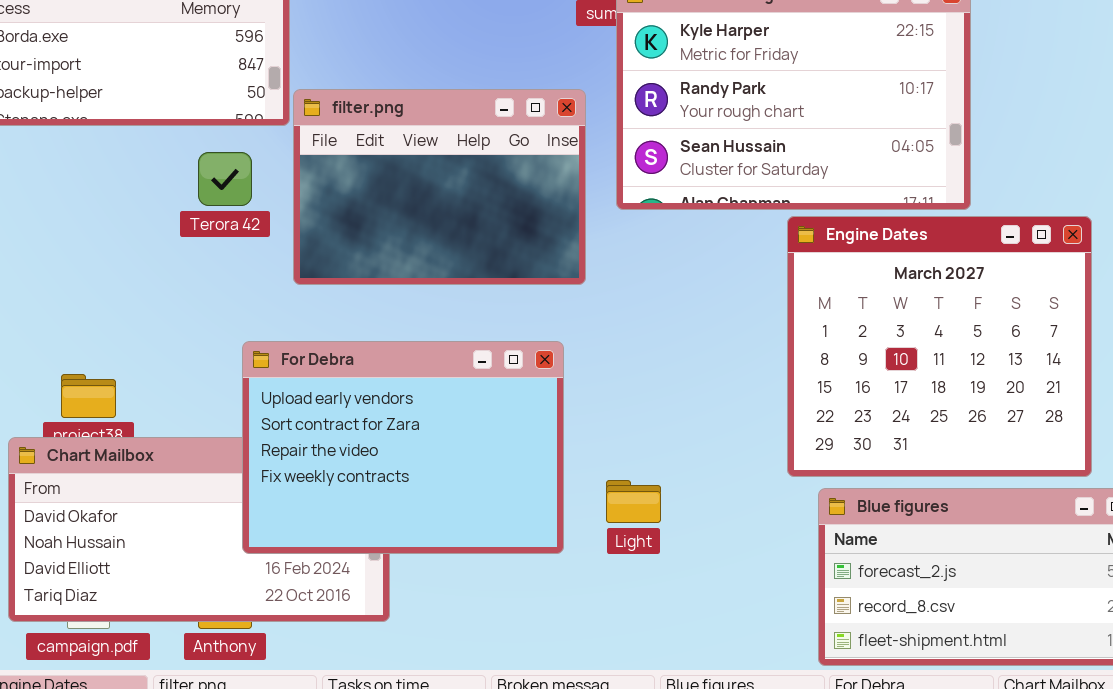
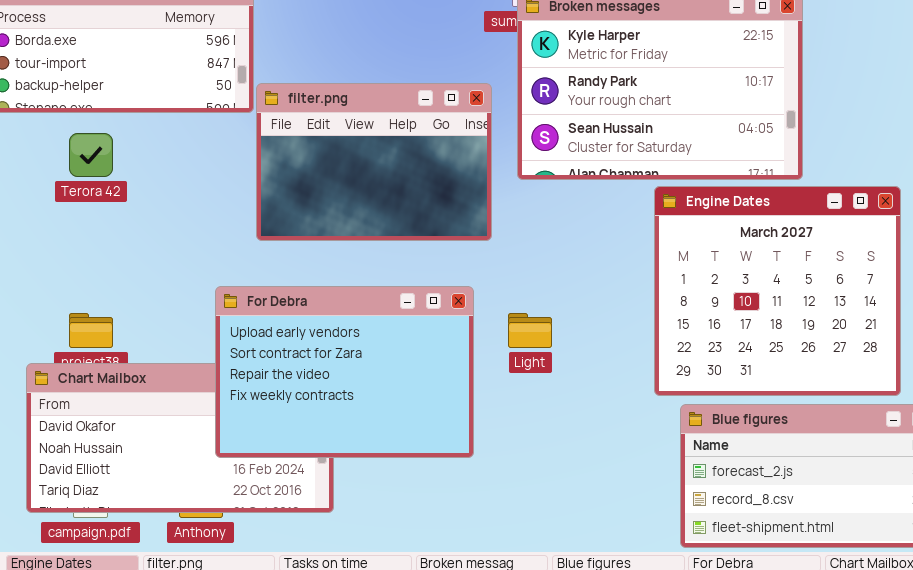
Terora 42: [198,152,252,206] -> [69,133,113,177], moved
Light: [606,480,661,523] -> [508,313,552,348], moved

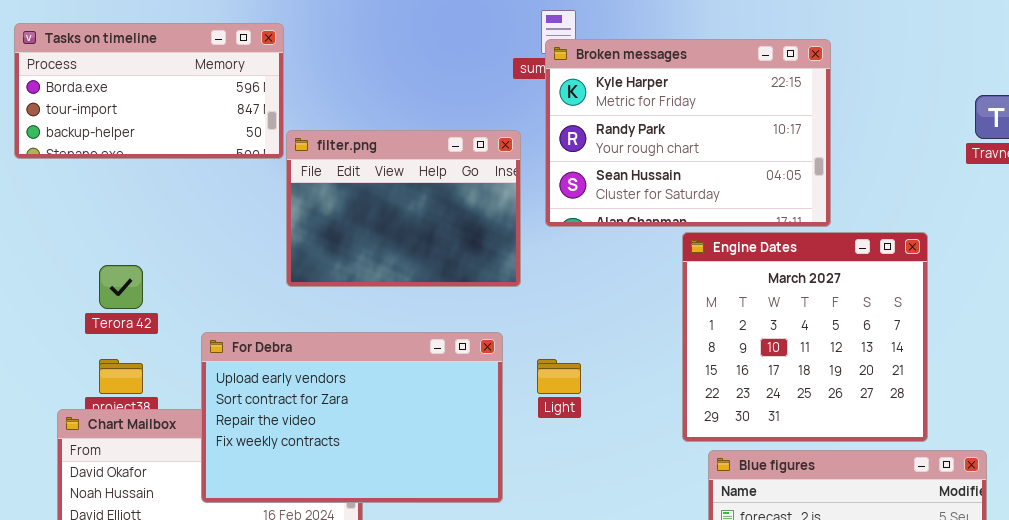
Terora 42: [69,133,113,177] -> [99,265,143,309], moved
For Debra: [215,286,474,458] -> [201,332,503,503], resized

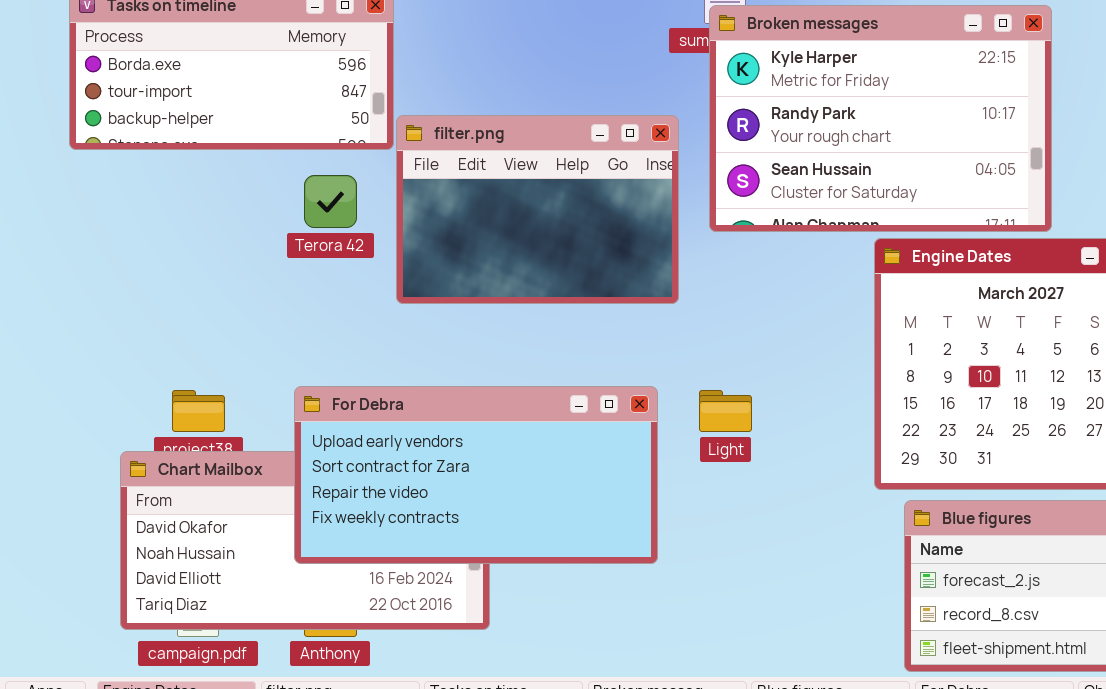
Terora 42: [99,265,143,309] -> [304,175,357,228], moved
For Debra: [201,332,503,503] -> [294,386,658,564], resized

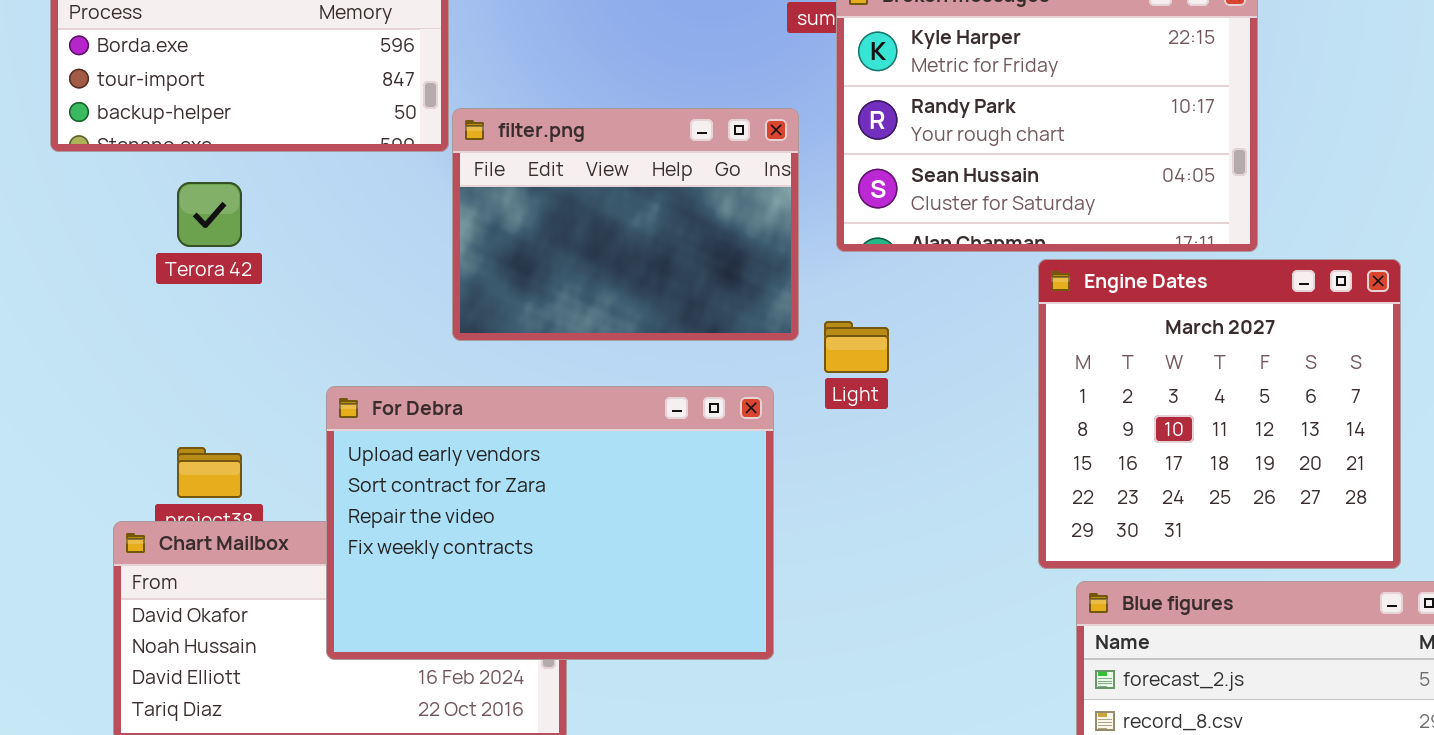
Terora 42: [304,175,357,228] -> [177,182,242,247], moved
For Debra: [294,386,658,564] -> [326,386,774,660], resized
Light: [699,390,752,432] -> [824,321,889,373], moved

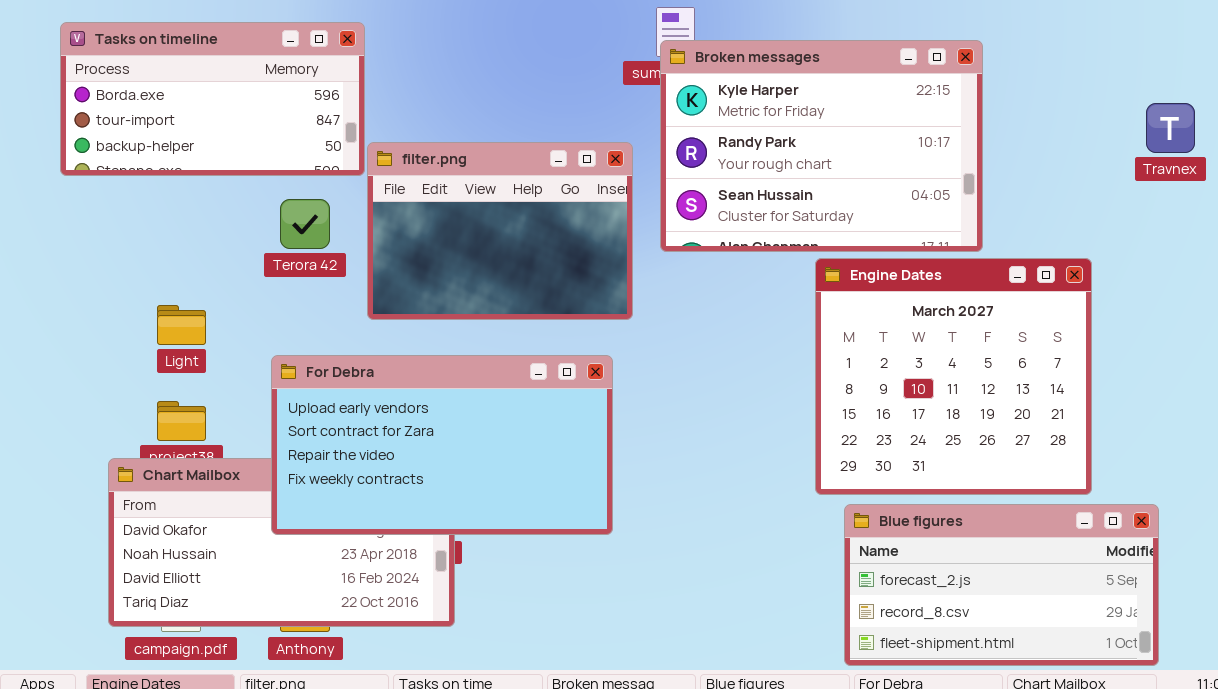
Terora 42: [177,182,242,247] -> [280,199,330,249], moved
Light: [824,321,889,373] -> [157,305,206,345], moved
For Debra: [326,386,774,660] -> [271,355,613,535], resized

